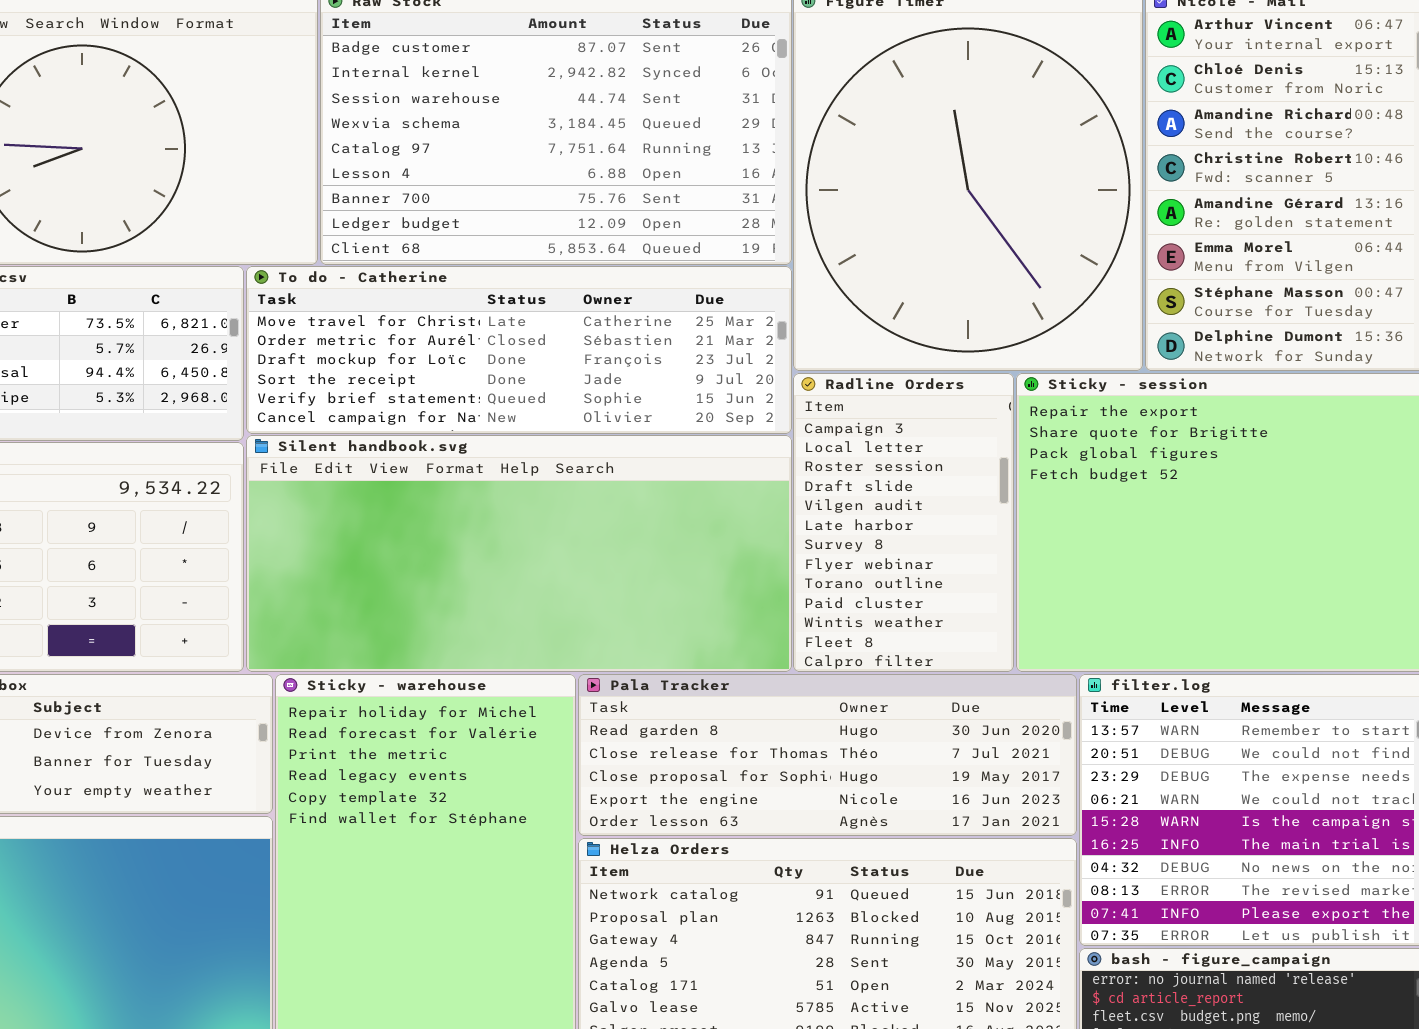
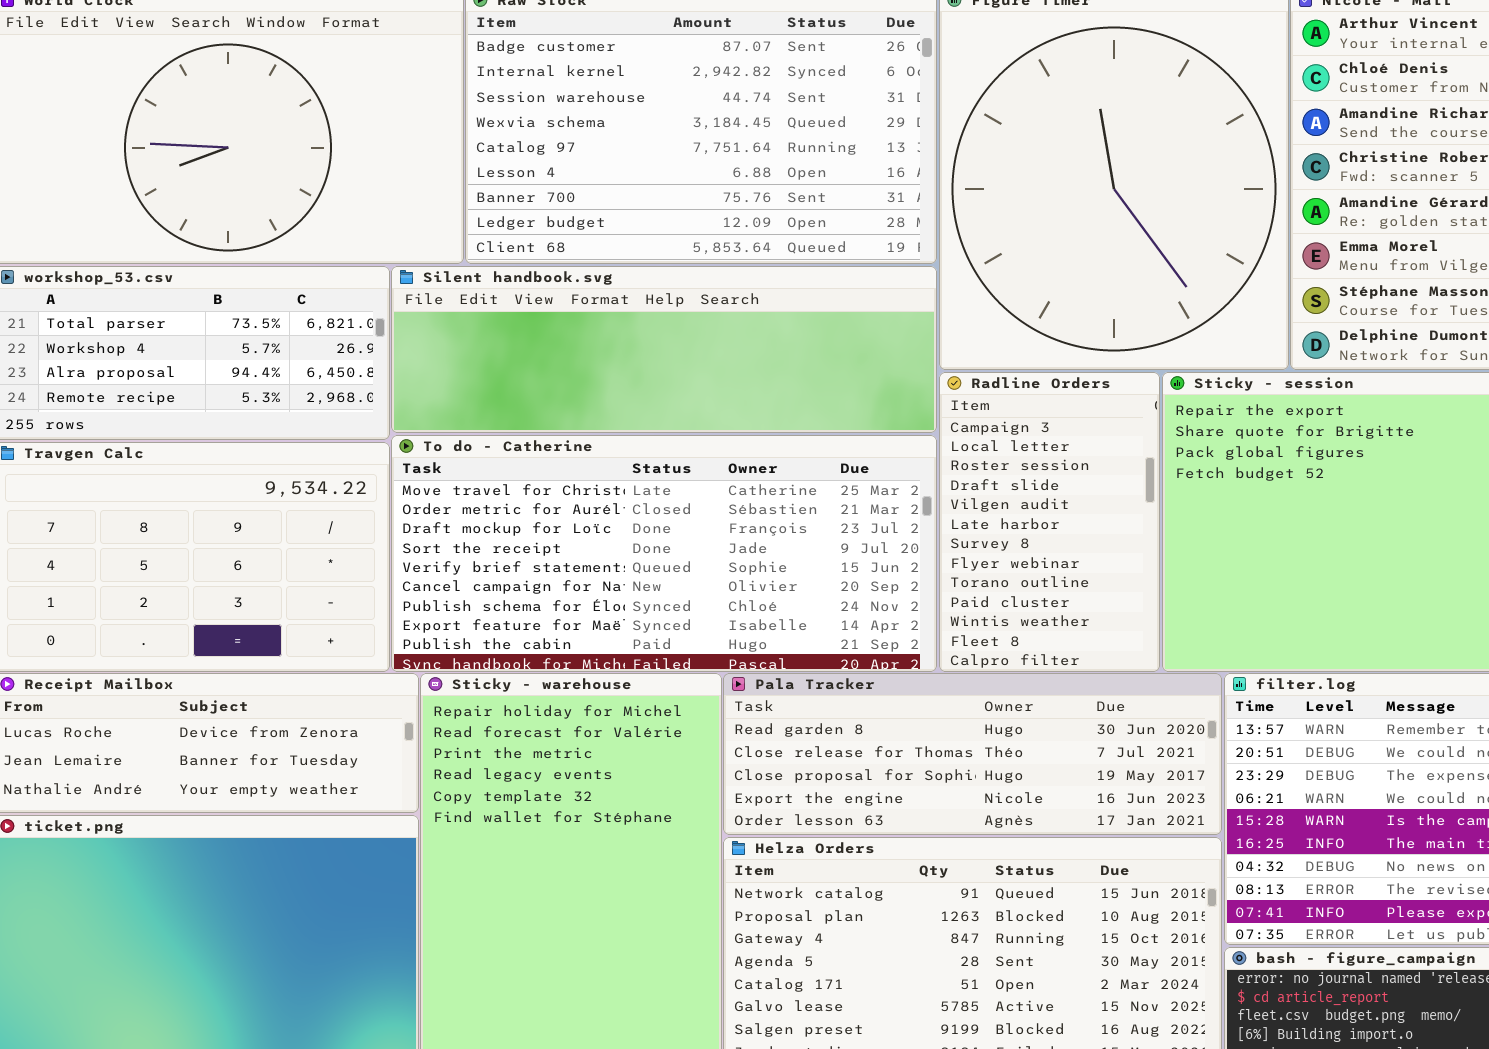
To do - Catherine: [246,266,792,434] -> [391,435,937,672], moved, resized
Silent handbook.svg: [246,435,792,672] -> [391,266,937,433], moved, resized

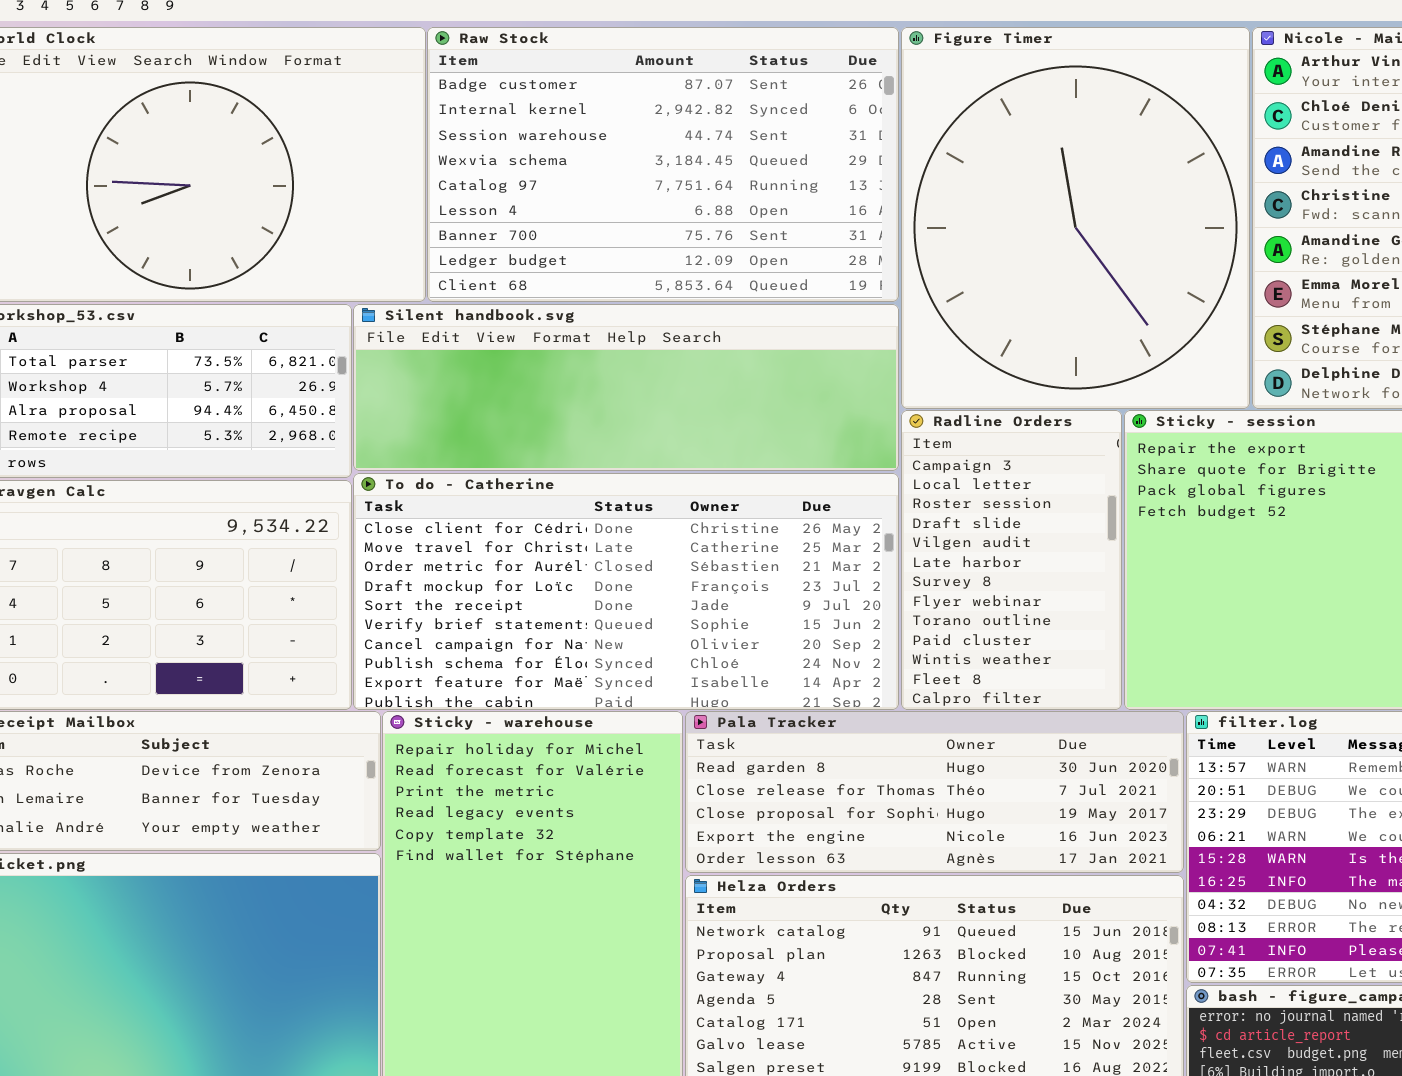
To do - Catherine: [391,435,937,672] -> [353,473,899,710], scrolled up 1 row

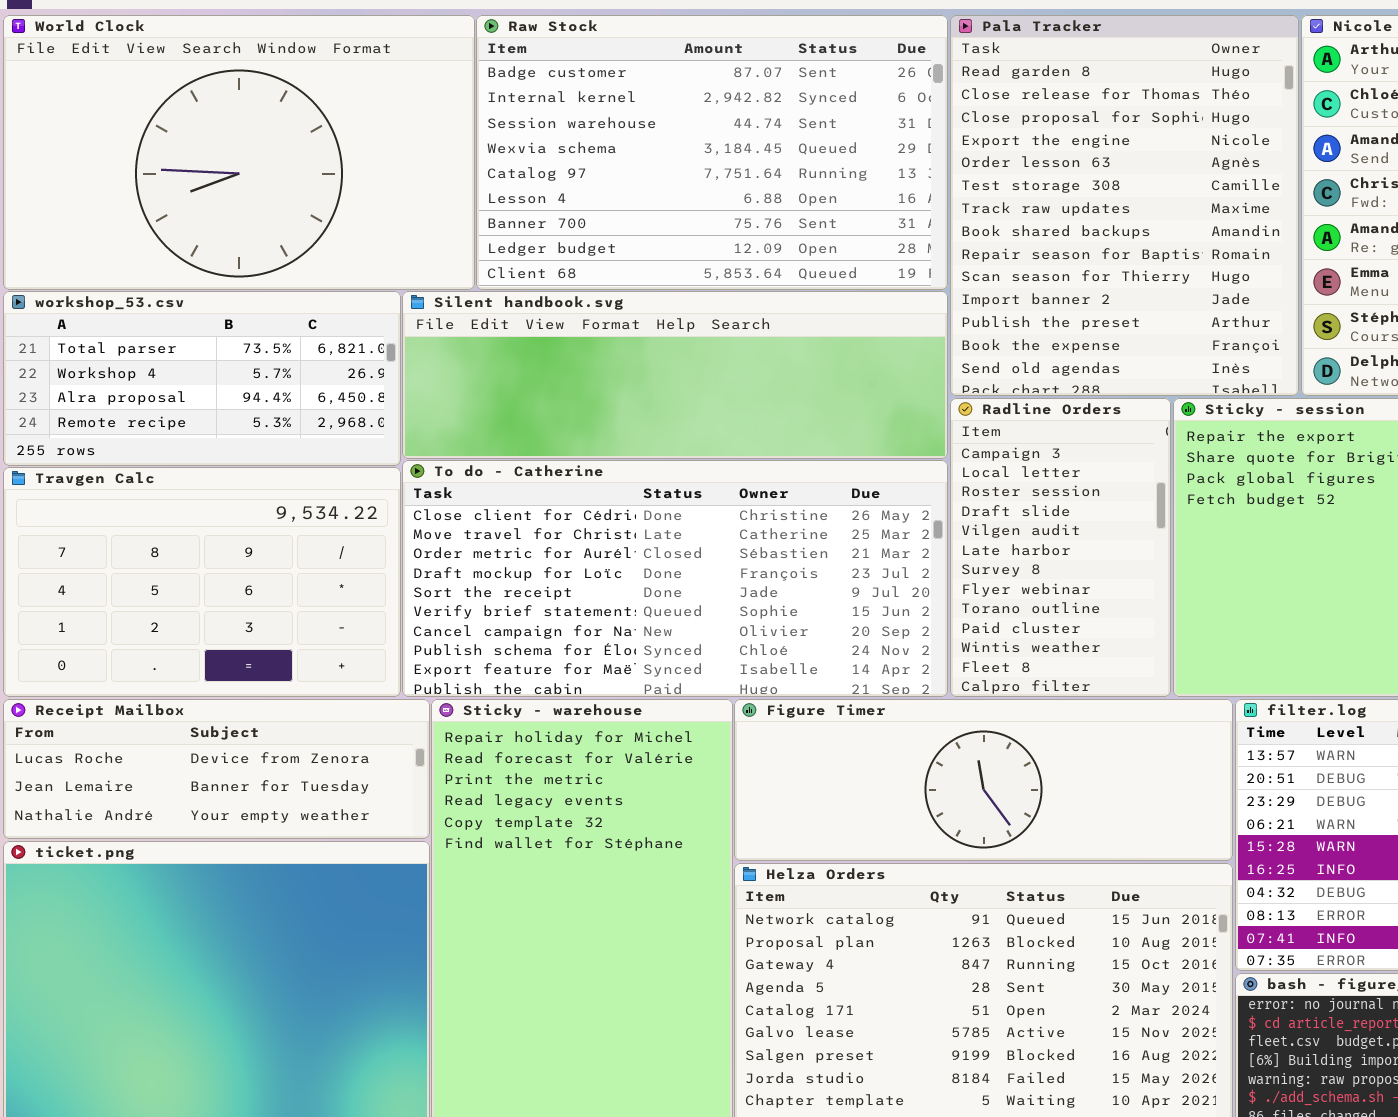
Figure Timer: [901,27,1250,409] -> [734,699,1233,861], moved, resized
Pala Tracker: [685,711,1184,873] -> [950,15,1299,396], moved, resized

